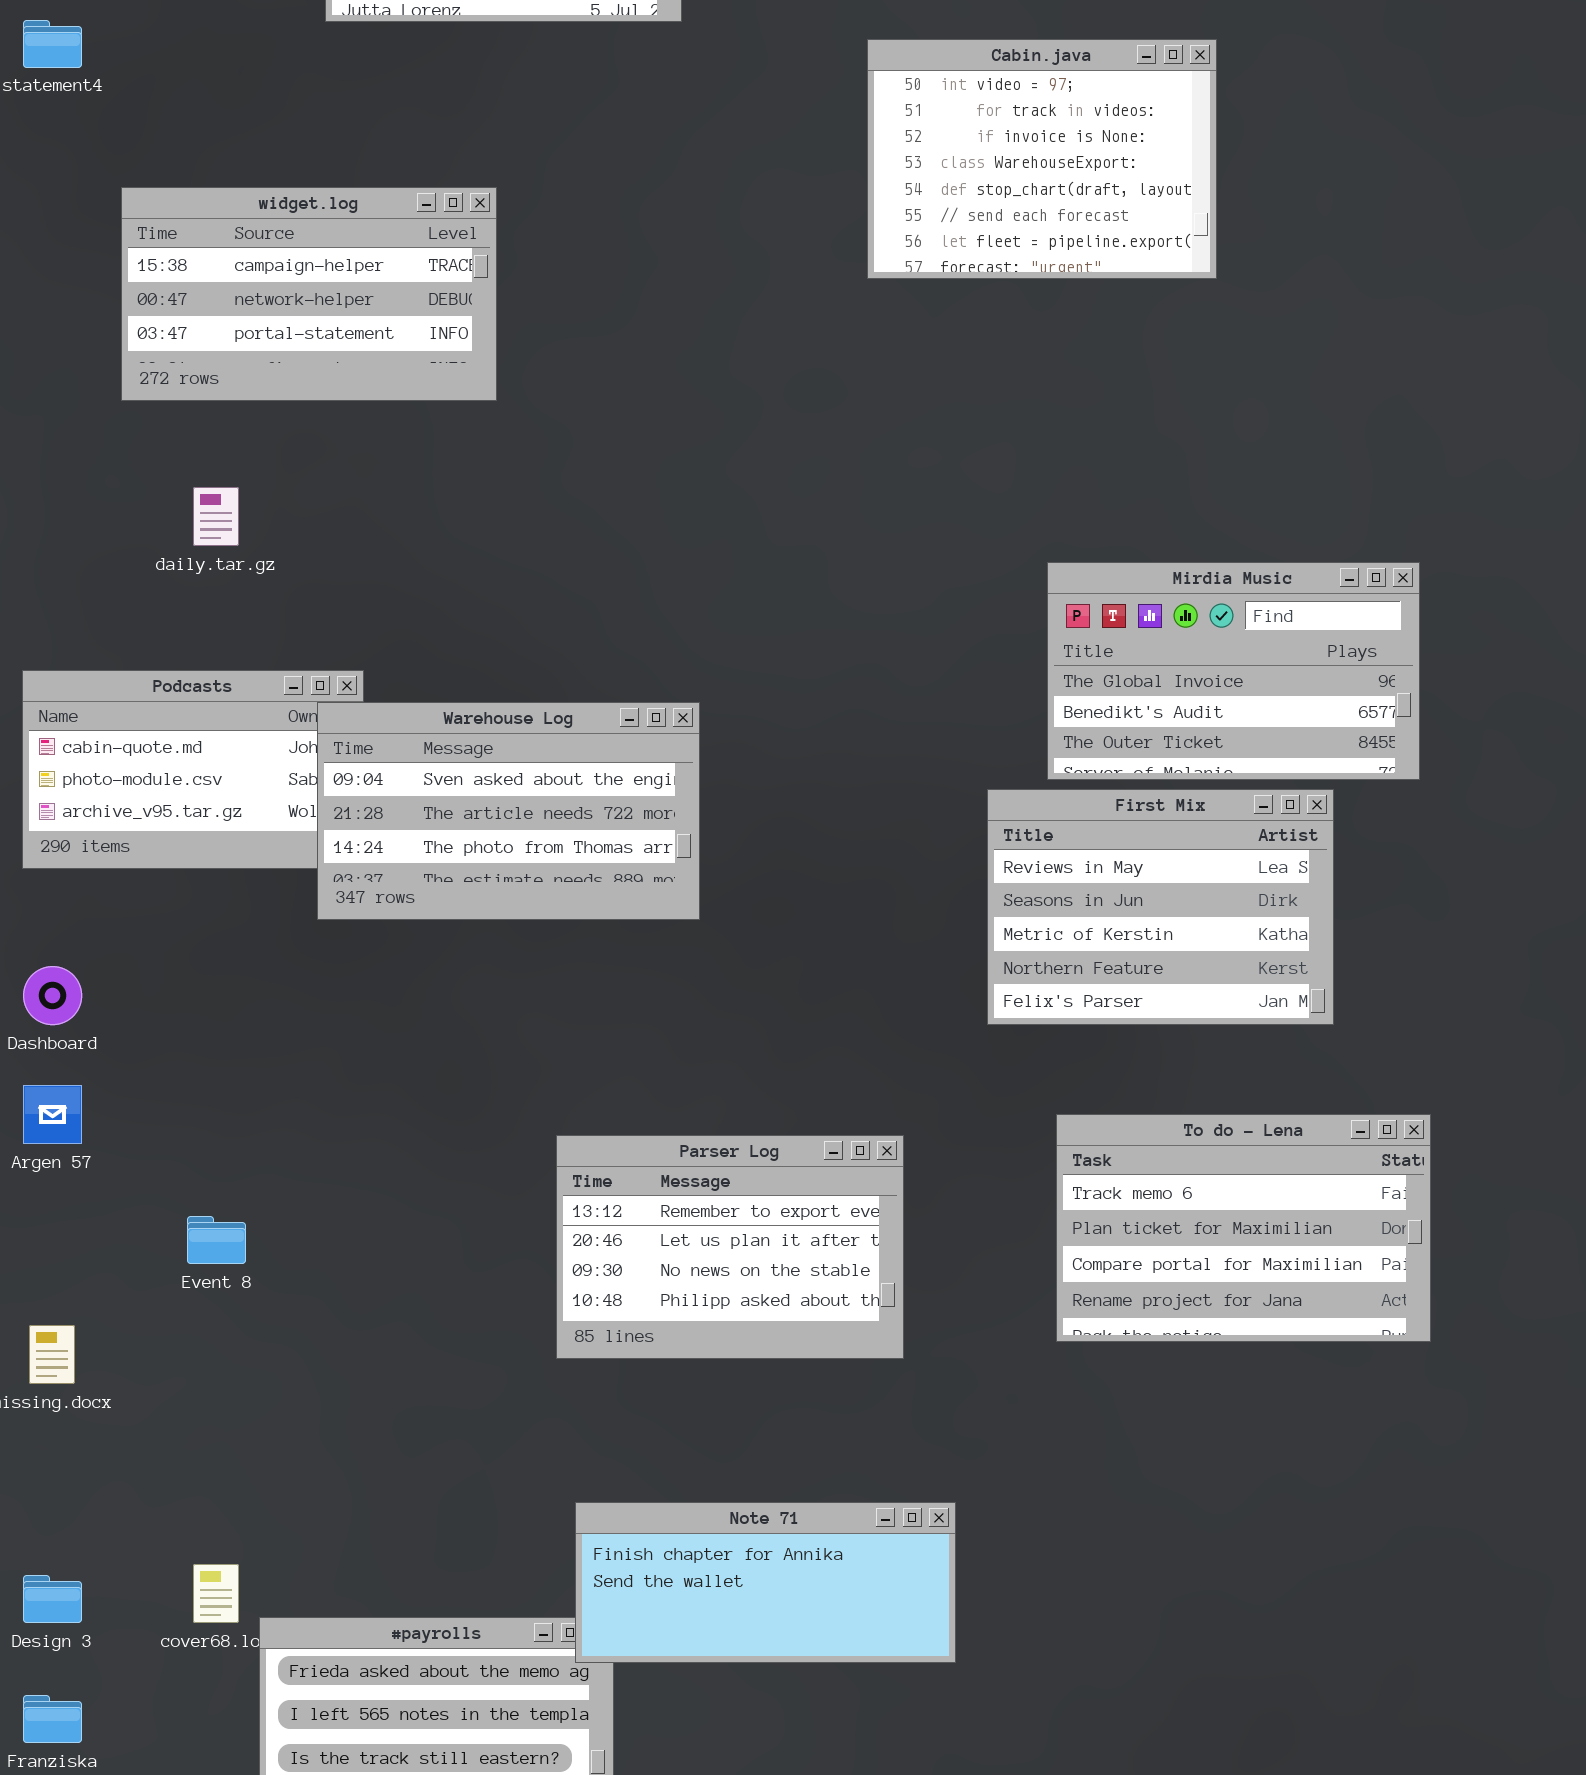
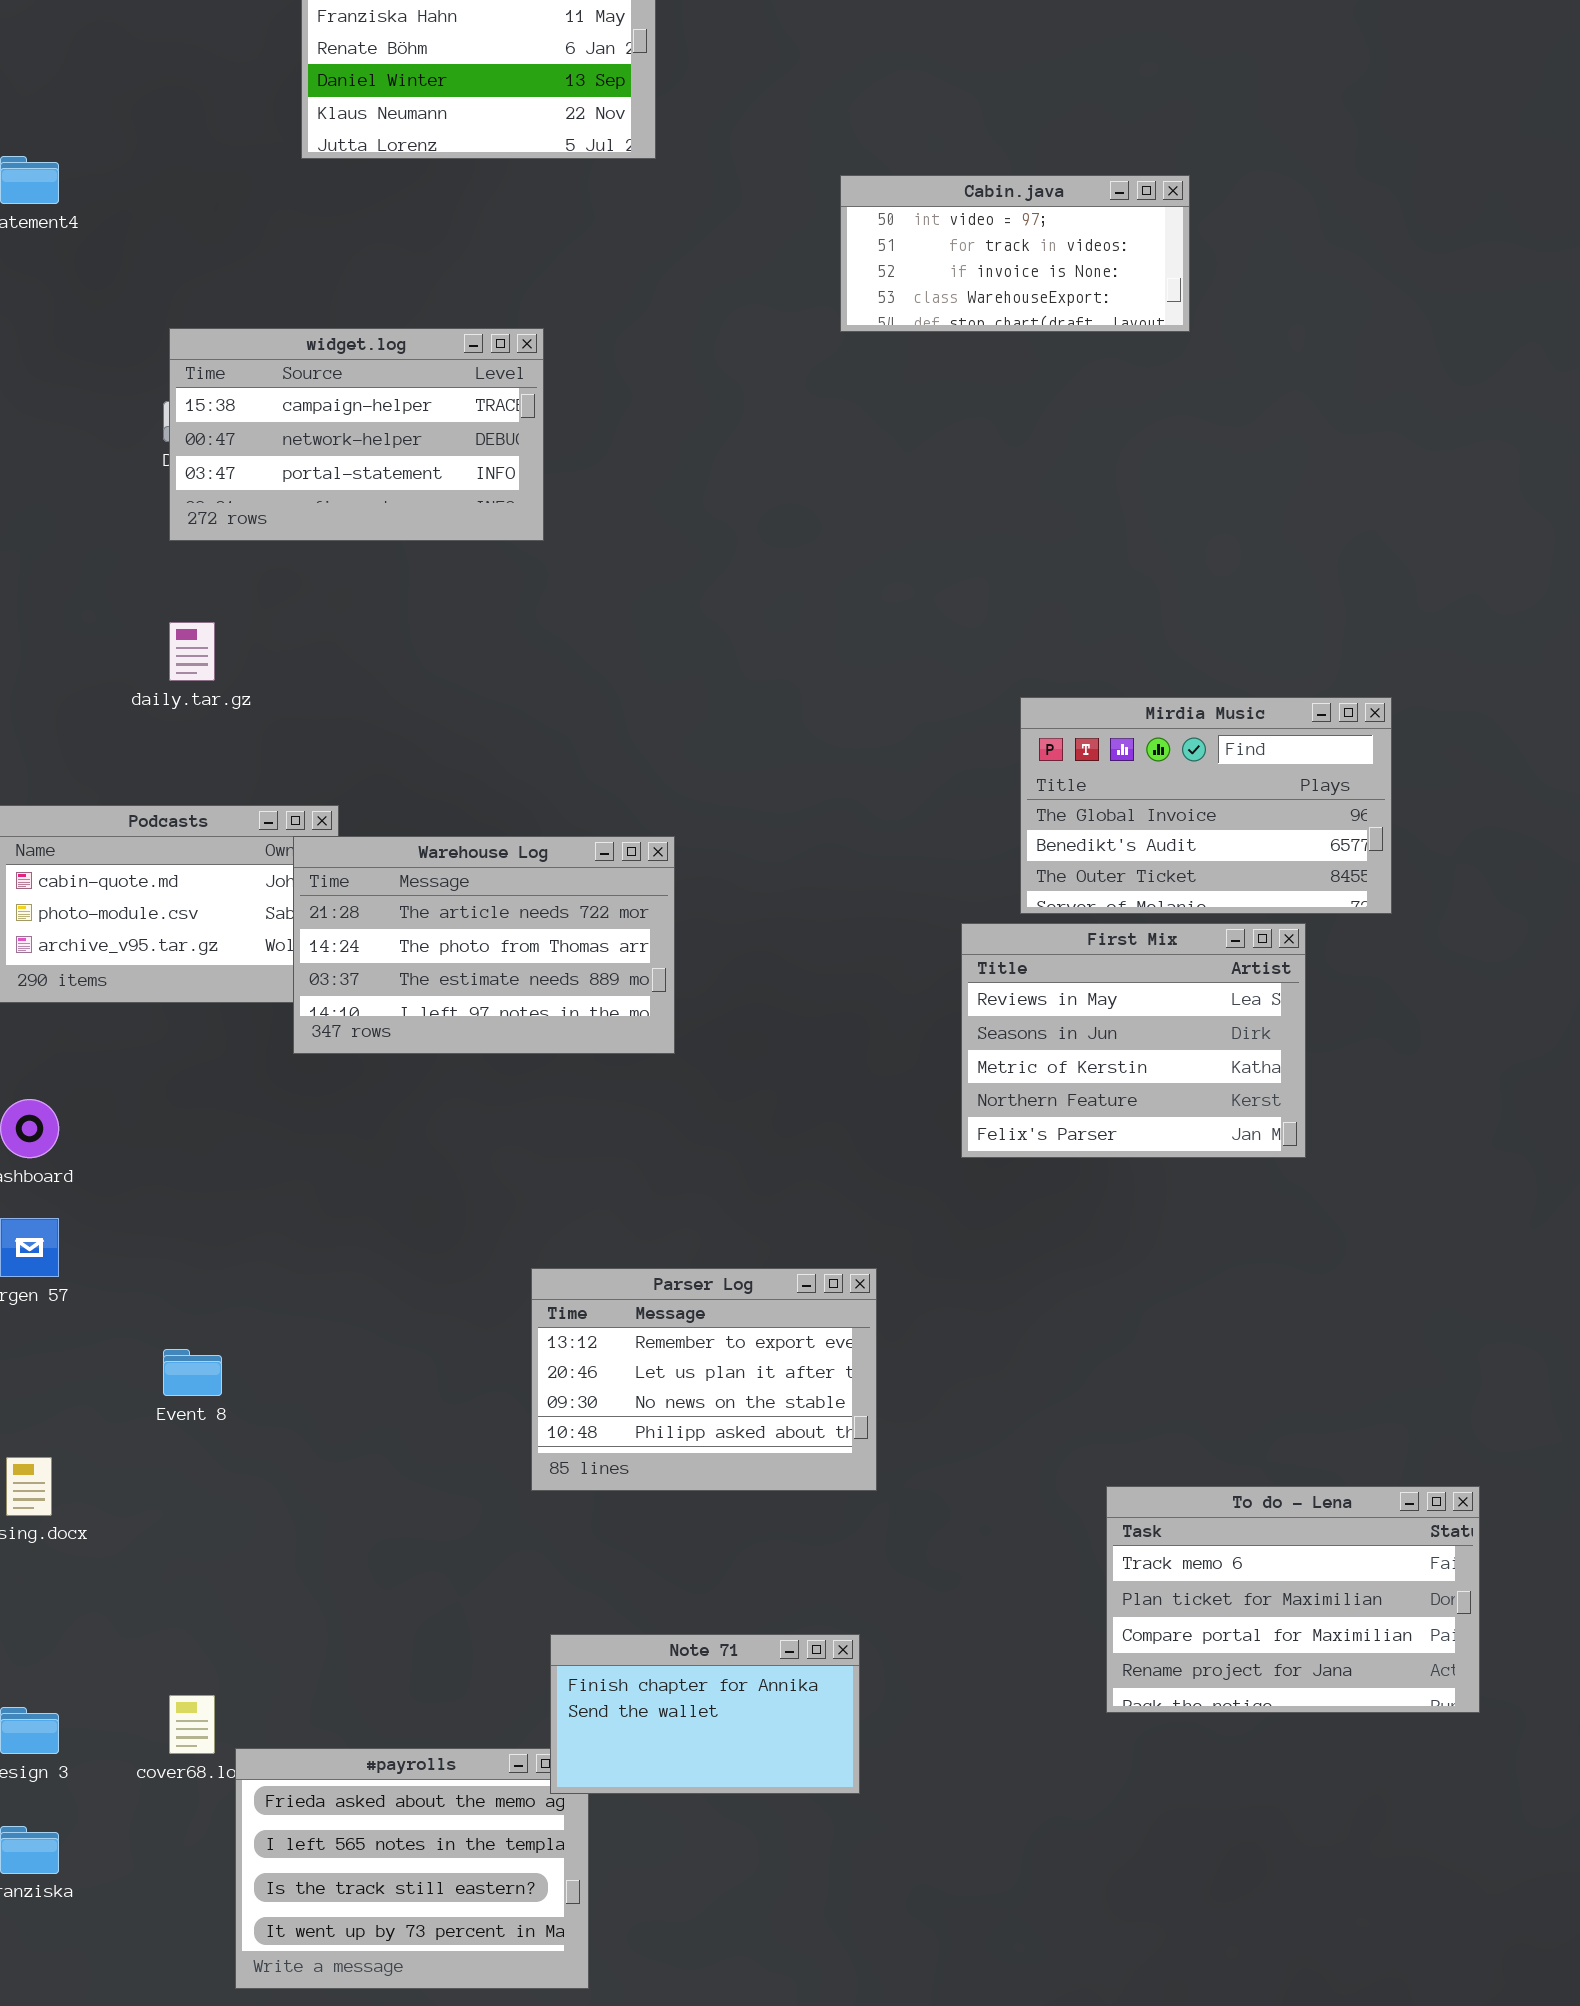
Cabin.java: [867,39,1217,279] -> [840,175,1190,332], resized
widget.log: [121,187,497,401] -> [169,328,544,541], moved
Warehouse Log: [317,702,700,920] -> [293,836,675,1054], scrolled down 1 row
To do - Lena: [1056,1114,1431,1342] -> [1106,1486,1480,1713], moved
Note 71: [575,1502,956,1663] -> [550,1634,860,1794], resized

